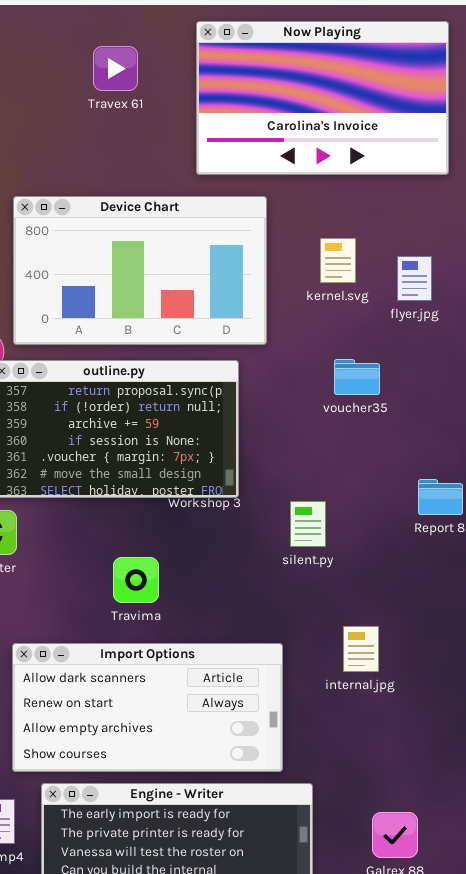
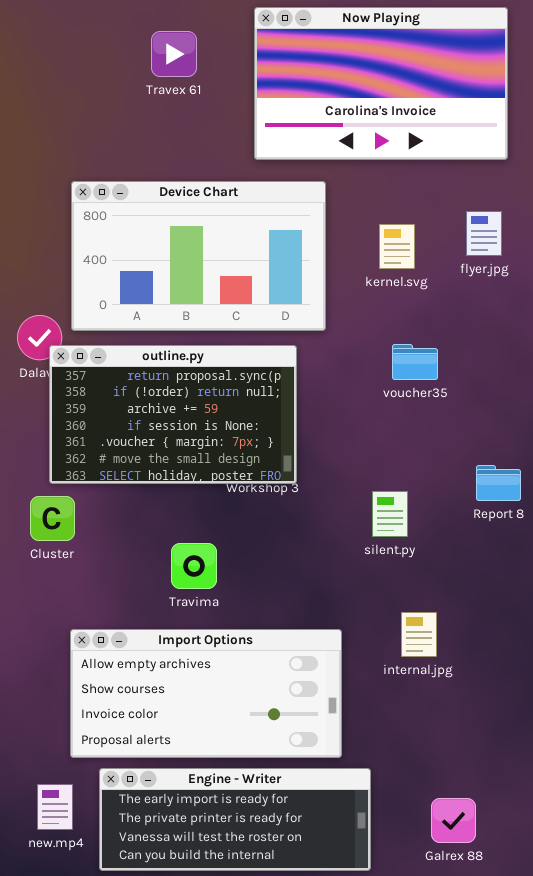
flyer.jpg: [397,256,432,301] -> [466,211,502,256], moved
silent.py: [290,501,326,547] -> [372,491,408,537], moved
Import Options: [12,643,283,772] -> [70,629,342,758], scrolled down 2 rows

